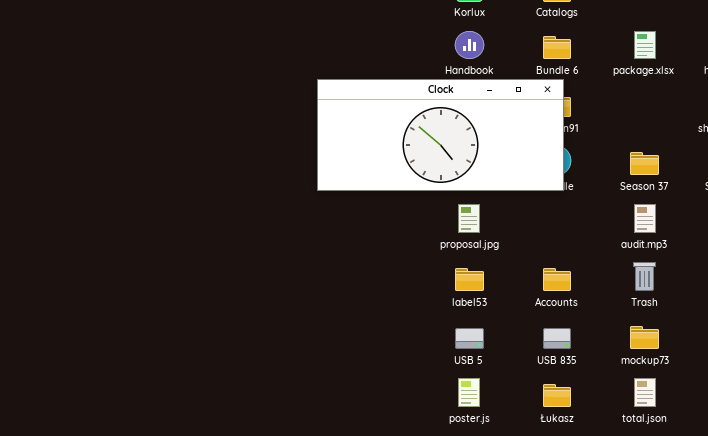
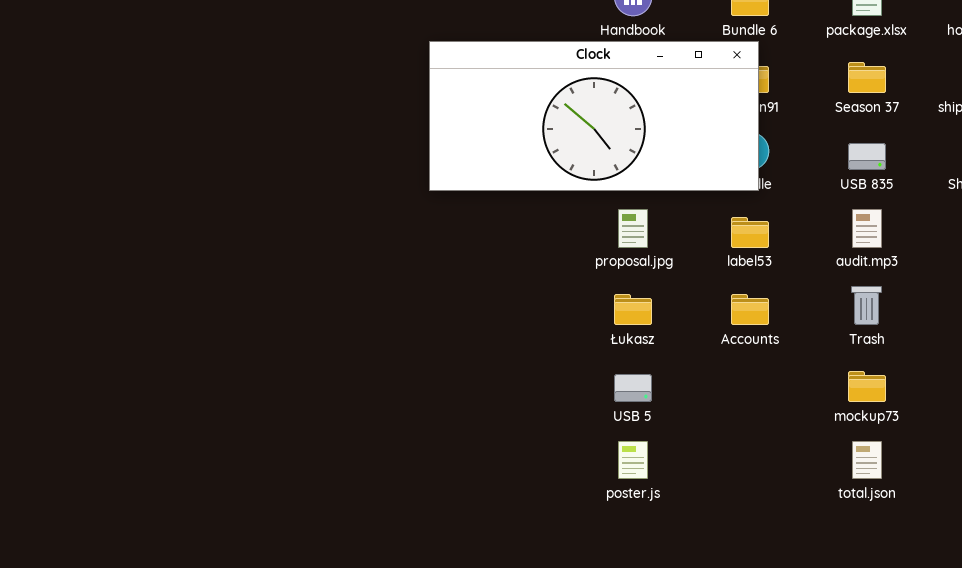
Season 37: [630,152,659,175] -> [848,62,886,93], moved
label53: [455,268,484,291] -> [731,217,769,248], moved
USB 835: [543,328,571,349] -> [848,143,886,170], moved
Łukasz: [543,384,571,407] -> [614,294,652,325], moved

